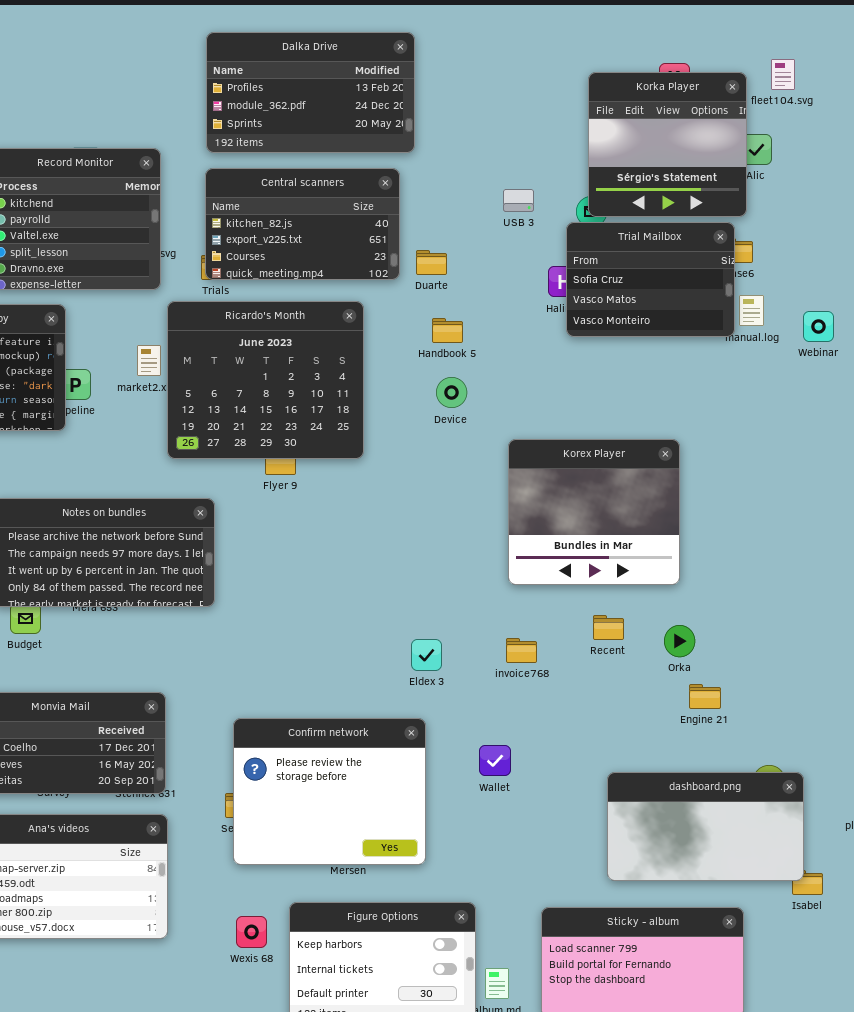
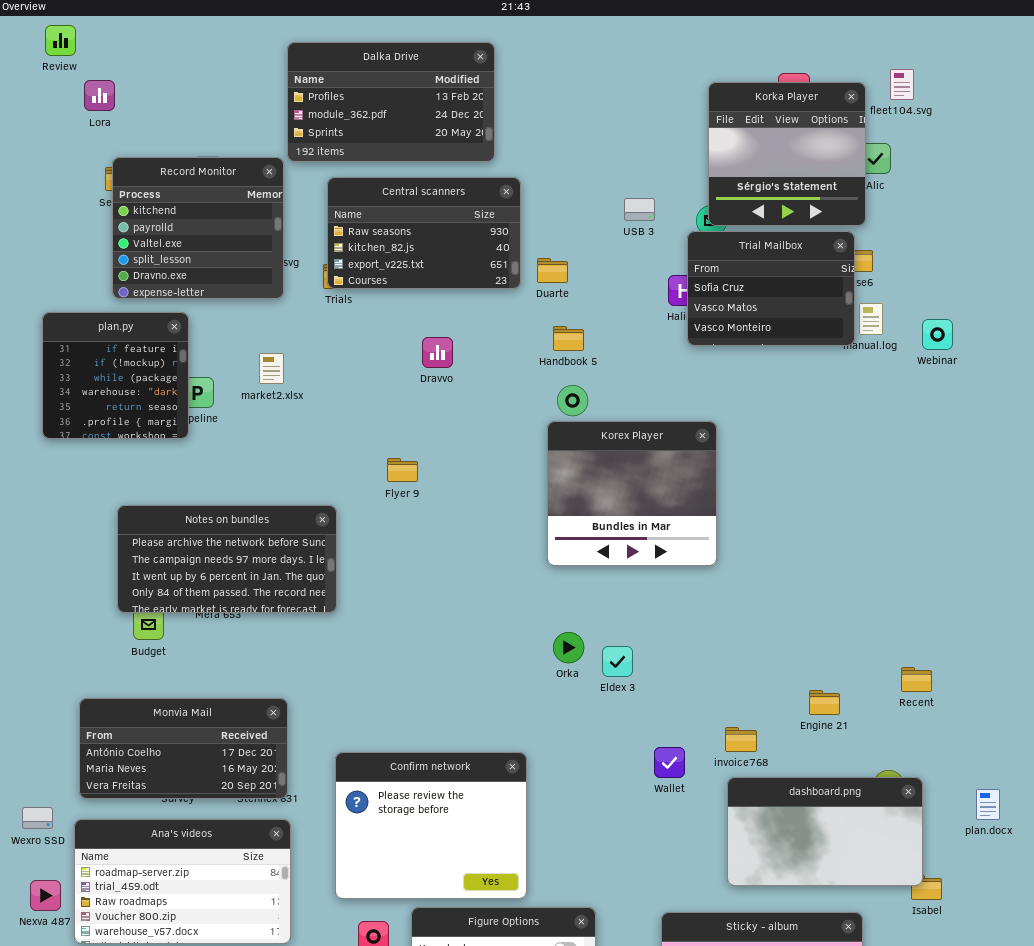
Dalka Drive: [206,32,415,153] -> [287,42,495,162], moved
Central scanners: [205,168,400,280] -> [327,177,521,289], scrolled up 1 row
Ricardo's Month: [167,301,364,459] -> none, closed
Korex Player: [508,439,680,585] -> [547,421,717,566], moved
Recent: [593,615,624,640] -> [901,667,932,692], moved
Orka: [664,625,695,657] -> [553,632,584,663], moved
invoice768: [506,638,537,663] -> [725,727,757,752], moved
Eldex 3: [411,639,442,671] -> [602,646,633,677], moved
Confirm network: [233,718,426,865] -> [335,752,527,899], moved
Wallet: [479,745,511,776] -> [654,747,685,778], moved

